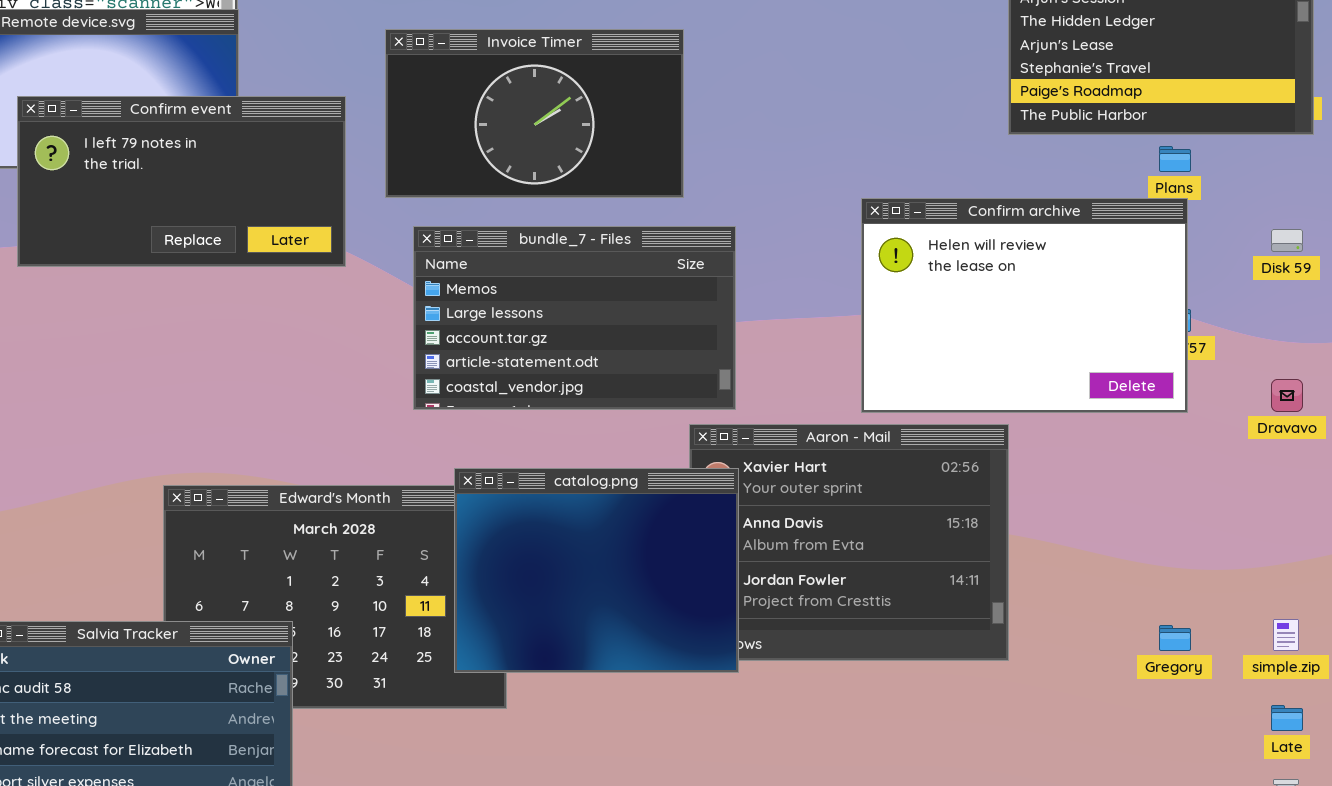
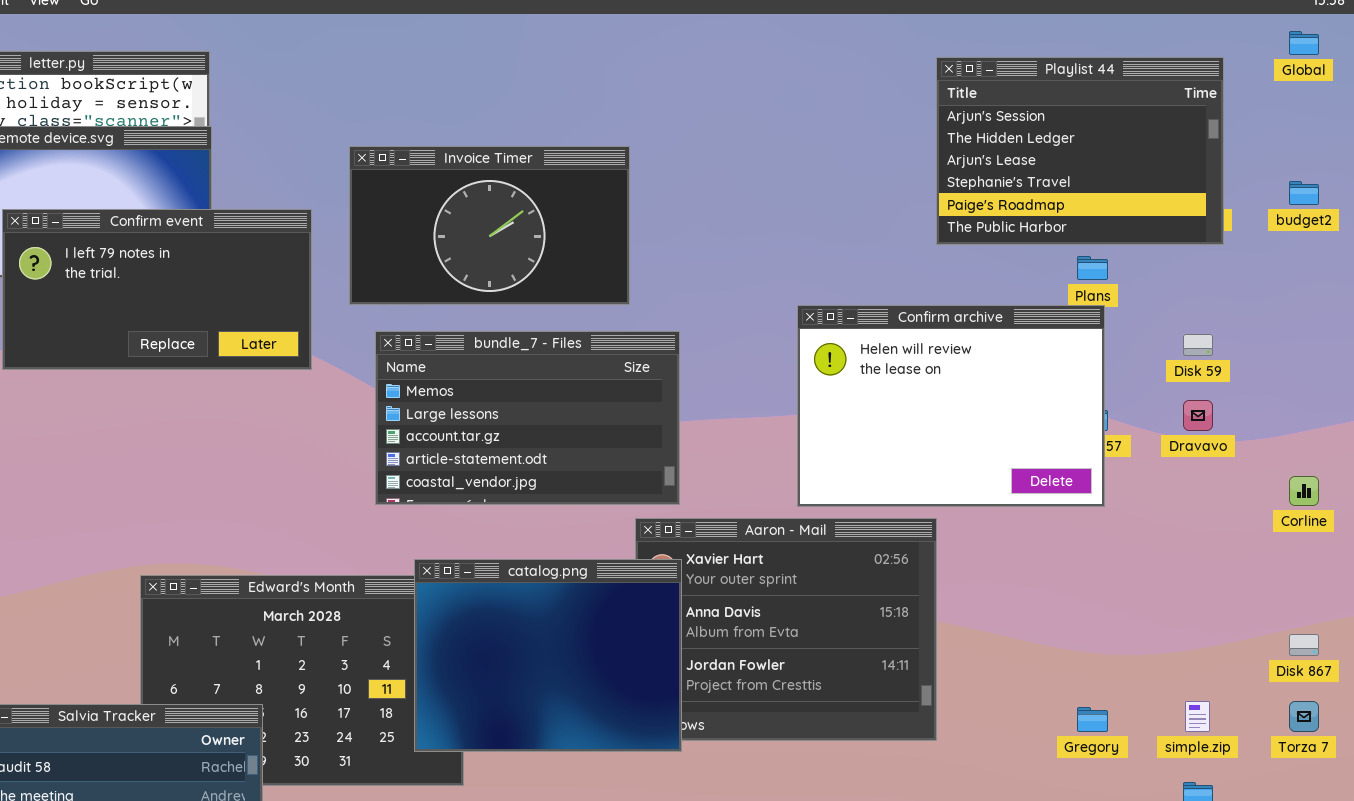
Dravavo: [1271,379,1303,412] -> [1183,400,1213,431], moved

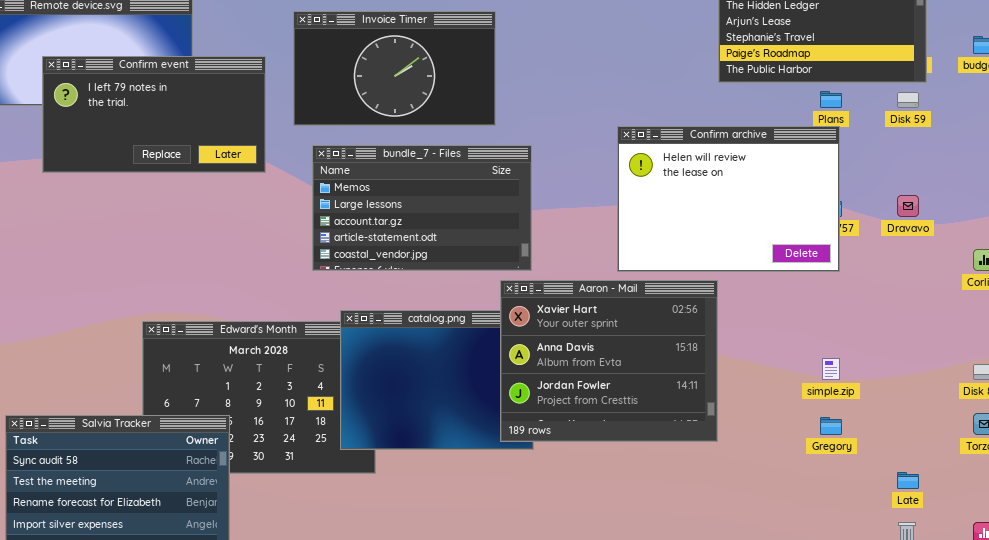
Disk 59: [1183,334,1213,356] -> [897,92,919,108], moved
Aaron - Mail: [635,518,937,741] -> [500,280,718,442], raised
simple.zip: [1185,701,1210,732] -> [822,358,840,380], moved

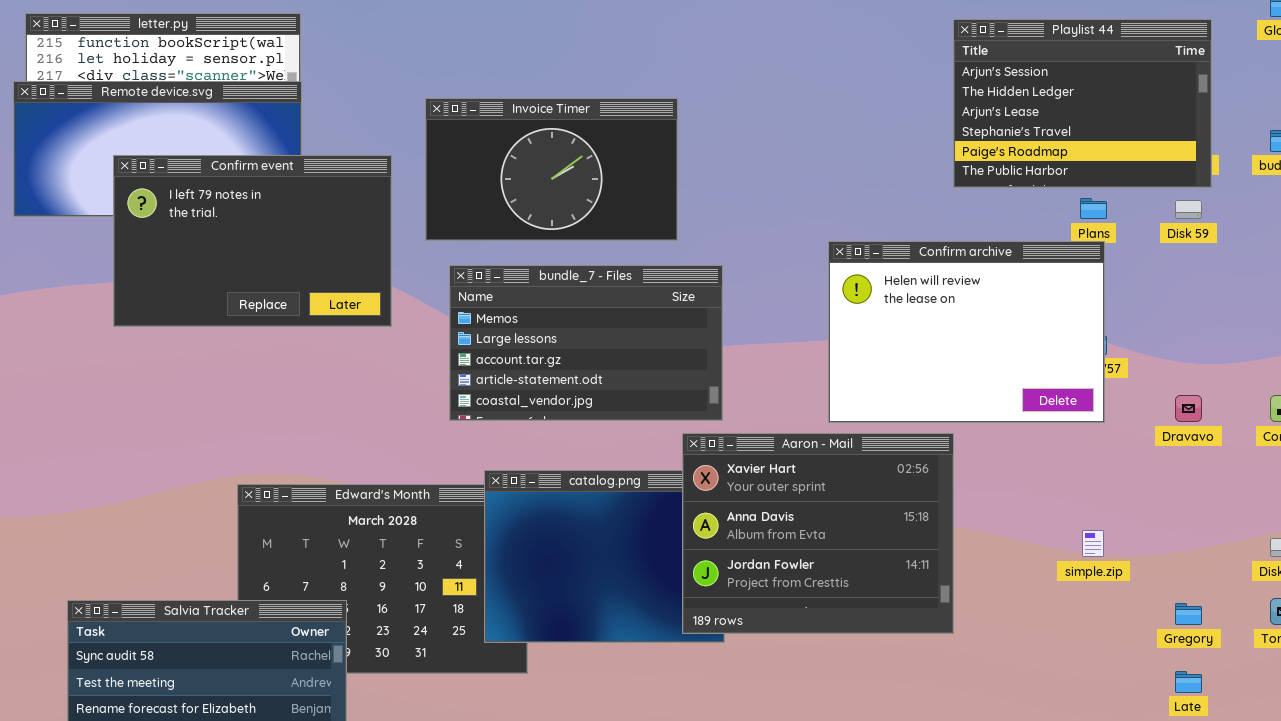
Confirm event: [42,56,266,173] -> [113,155,392,327], resized
Dravavo: [897,195,919,217] -> [1175,395,1202,422], moved
Gregory: [820,417,842,435] -> [1175,603,1202,625], moved

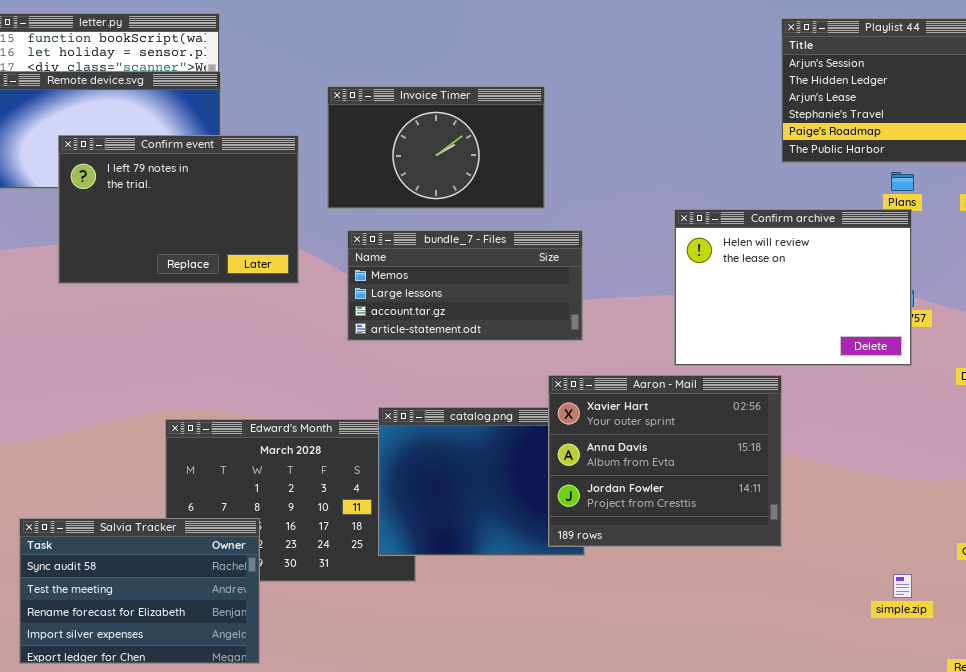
bundle_7 - Files: [449,265,723,421] -> [347,230,583,341], resized
simple.zip: [1082,530,1104,557] -> [893,574,912,598], moved

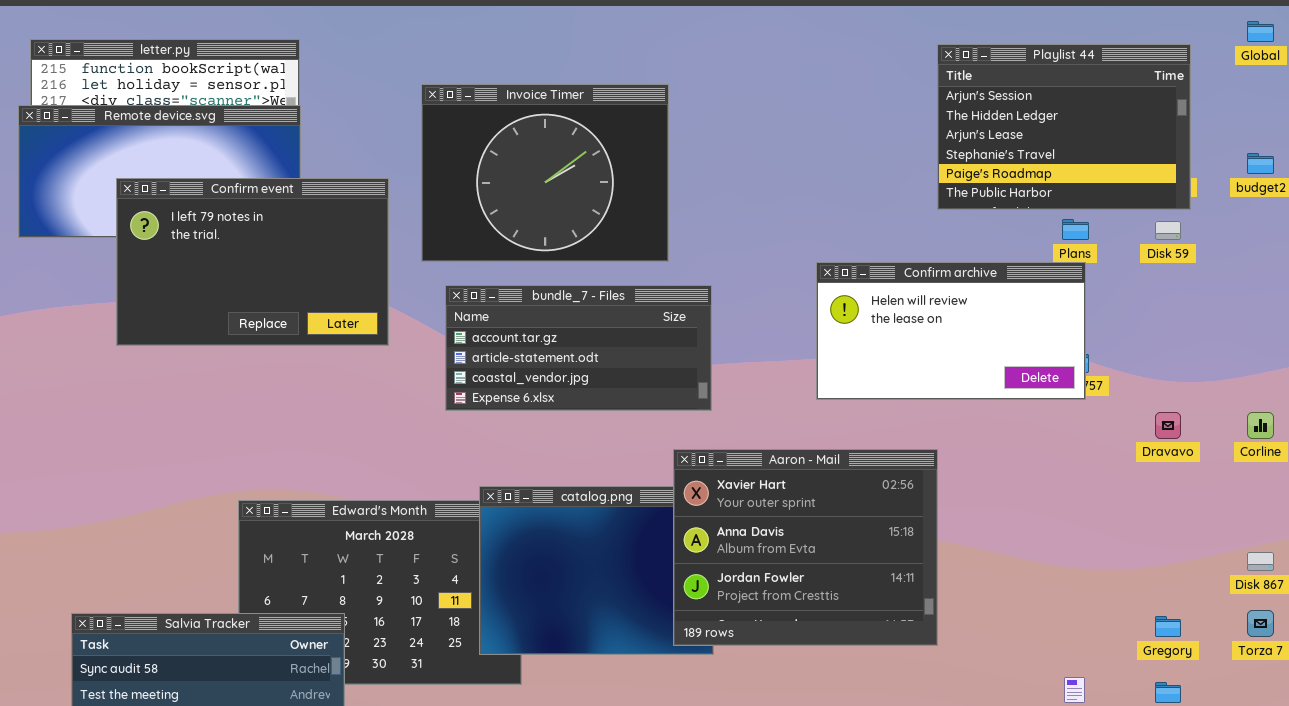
Invoice Timer: [327,86,545,209] -> [421,84,669,262], resized
Confirm archive: [674,209,912,366] -> [816,262,1086,400], resized
bundle_7 - Files: [347,230,583,341] -> [445,285,712,411], scrolled down 2 rows

